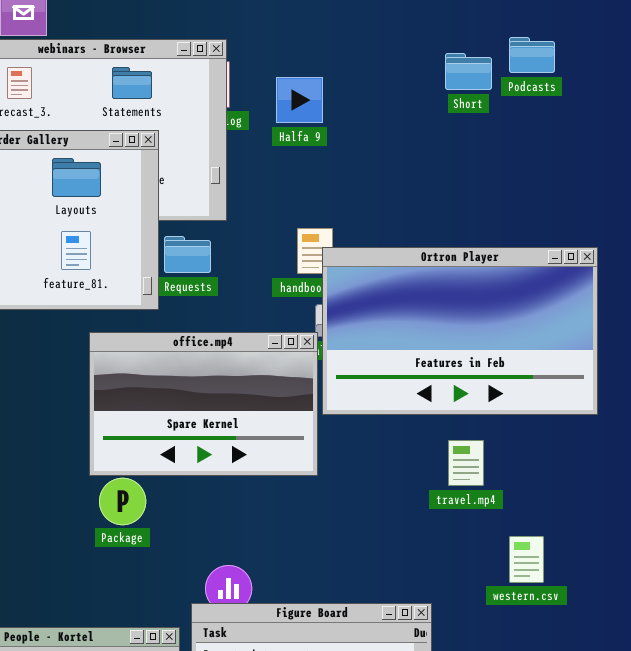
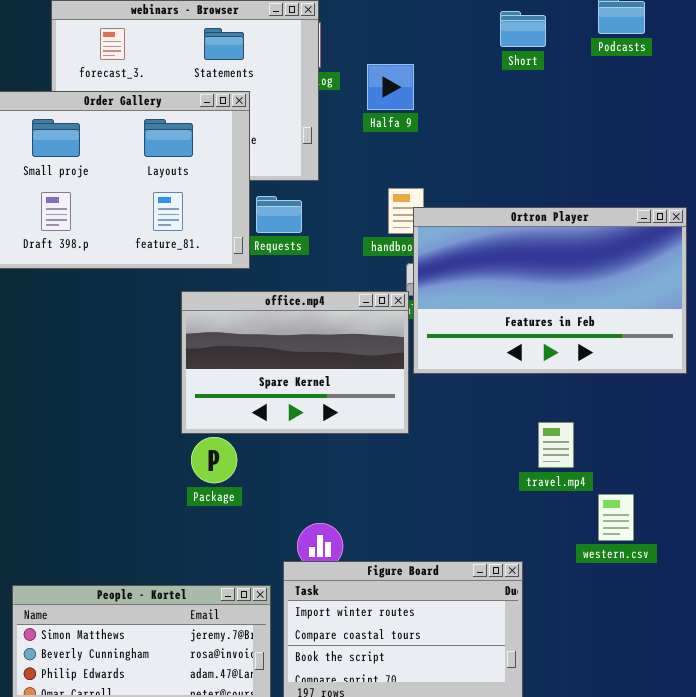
Short: [445,53,492,90] -> [500,11,546,47], moved
Halfa 9: [276,77,323,123] -> [367,64,414,110], moved
travel.mp4: [448,440,484,486] -> [538,422,574,468], moved

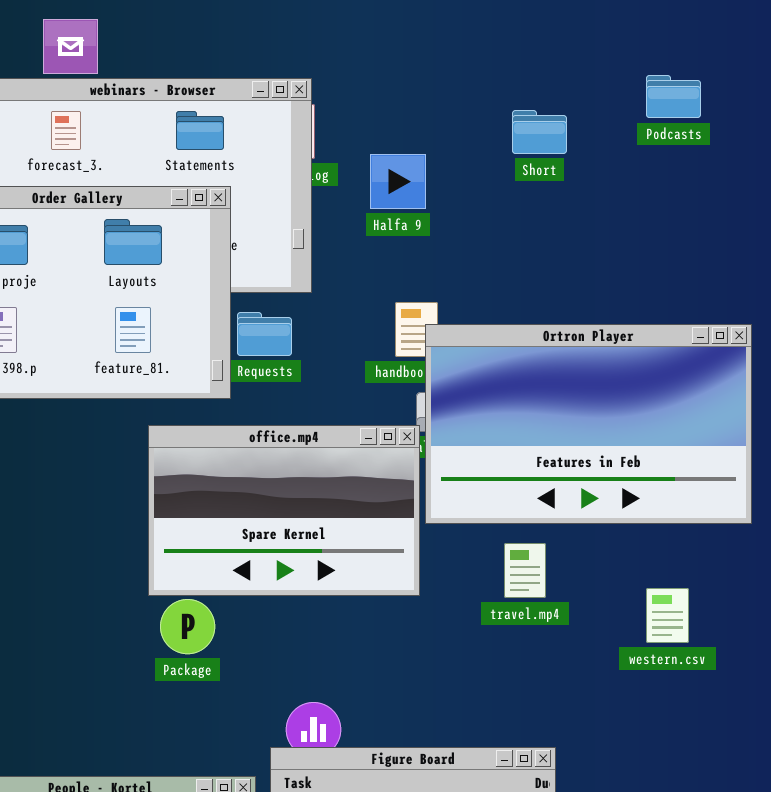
Short: [500,11,546,47] -> [512,110,567,154], moved
travel.mp4: [538,422,574,468] -> [504,543,546,598], moved
western.csv: [598,494,634,541] -> [646,588,689,643], moved

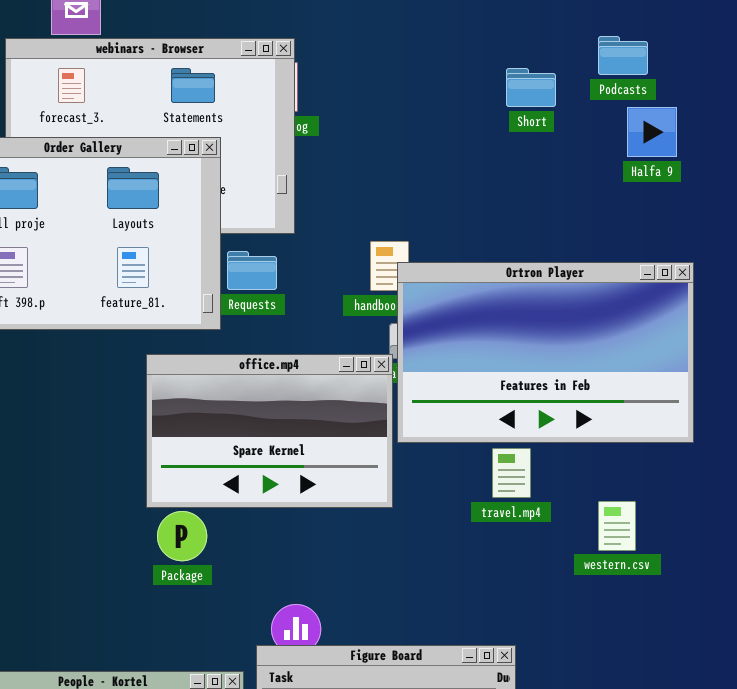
Short: [512,110,567,154] -> [506,68,556,107], moved
Halfa 9: [370,154,426,209] -> [627,107,677,157], moved
travel.mp4: [504,543,546,598] -> [492,448,531,498], moved

